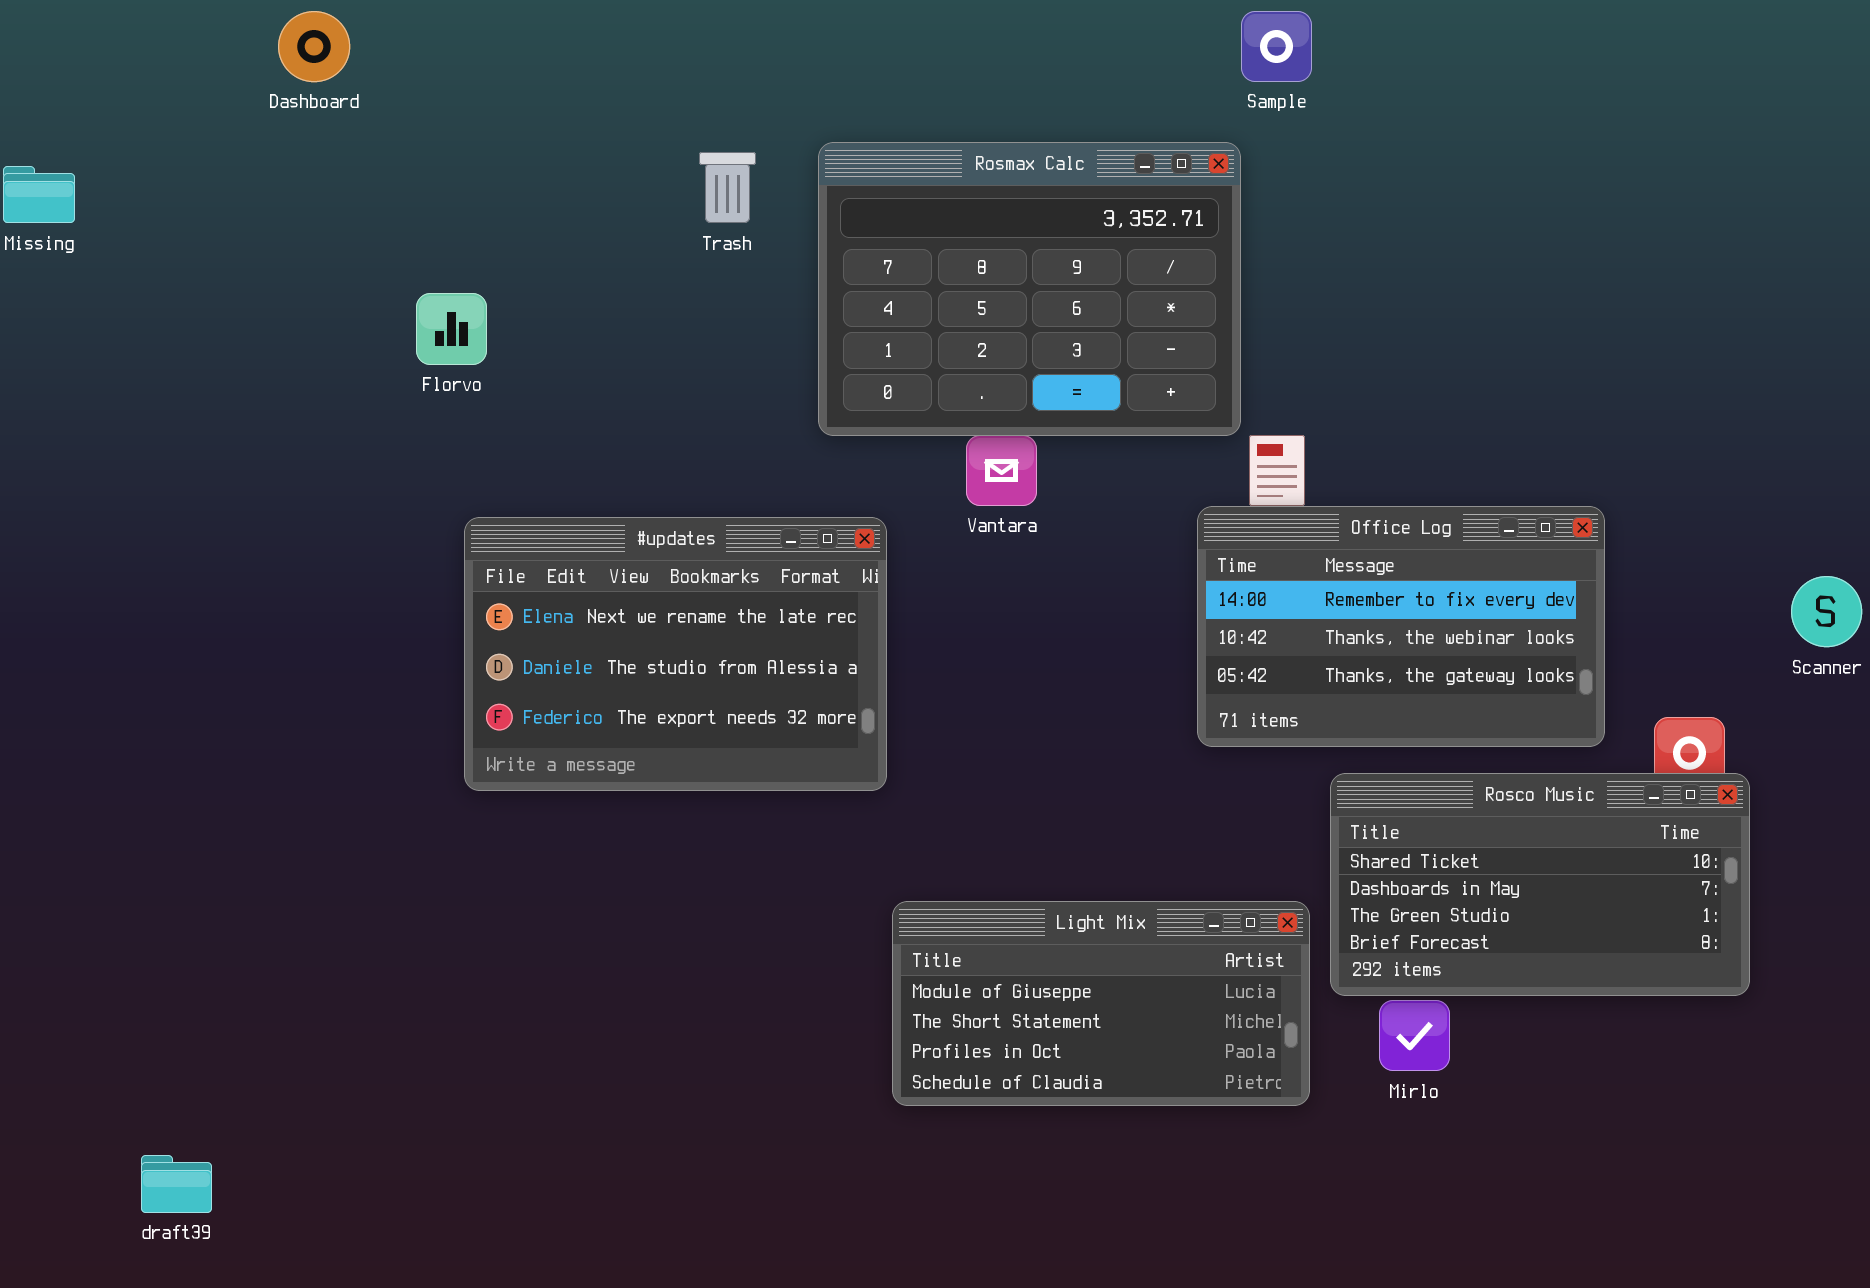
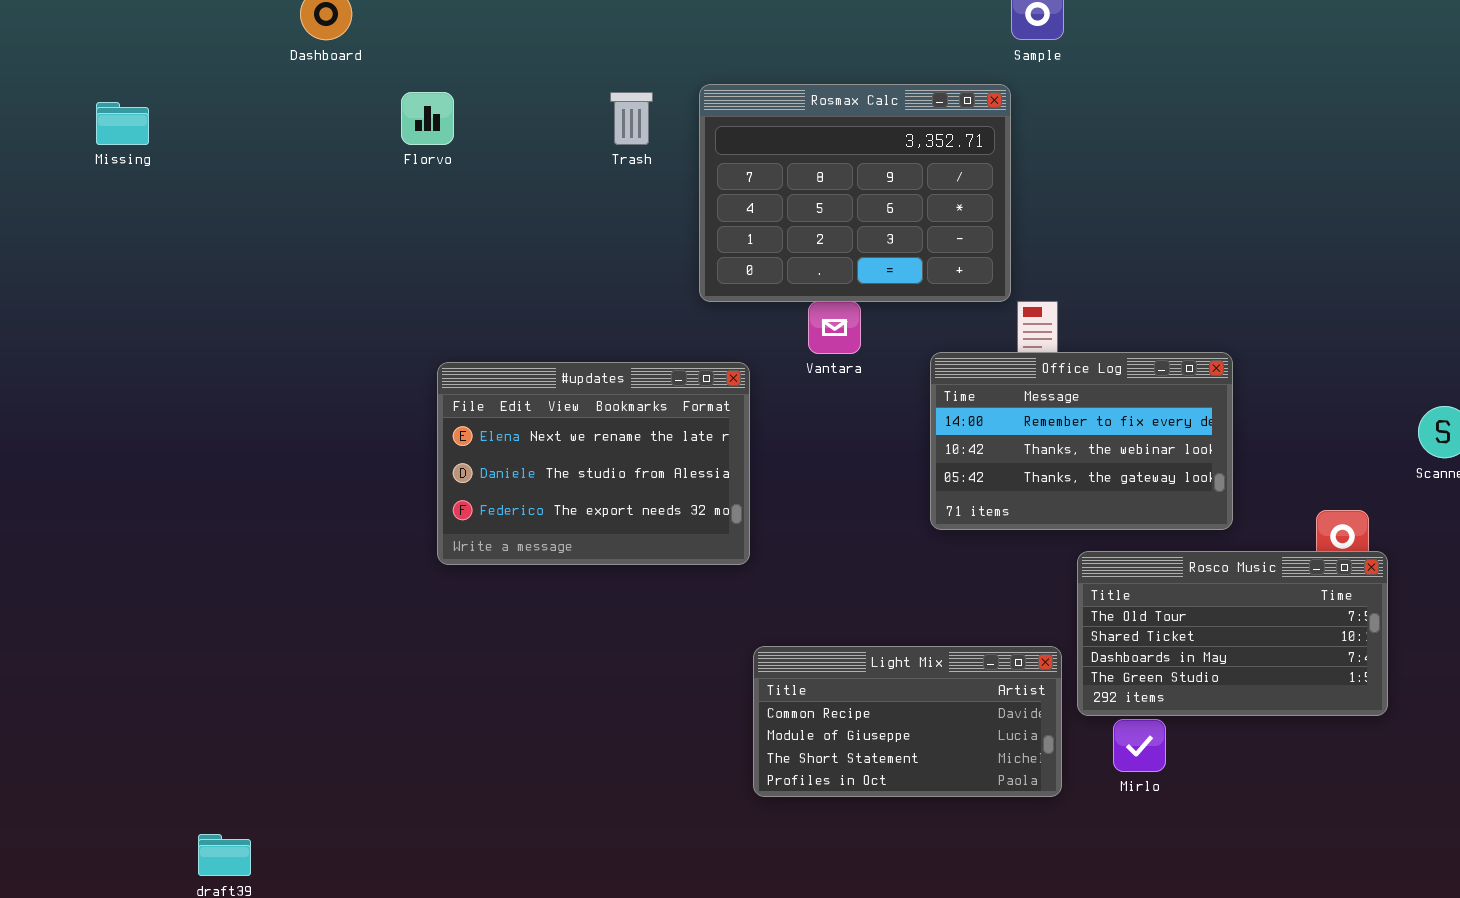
Florvo: [416,293,487,365] -> [401,92,454,145], moved
Office Log: [1197,506,1605,747] -> [930,352,1233,530], moved
Rosco Music: [1330,773,1750,996] -> [1077,551,1388,716], scrolled up 1 row
Light Mix: [892,901,1310,1106] -> [753,646,1062,797], scrolled up 1 row

